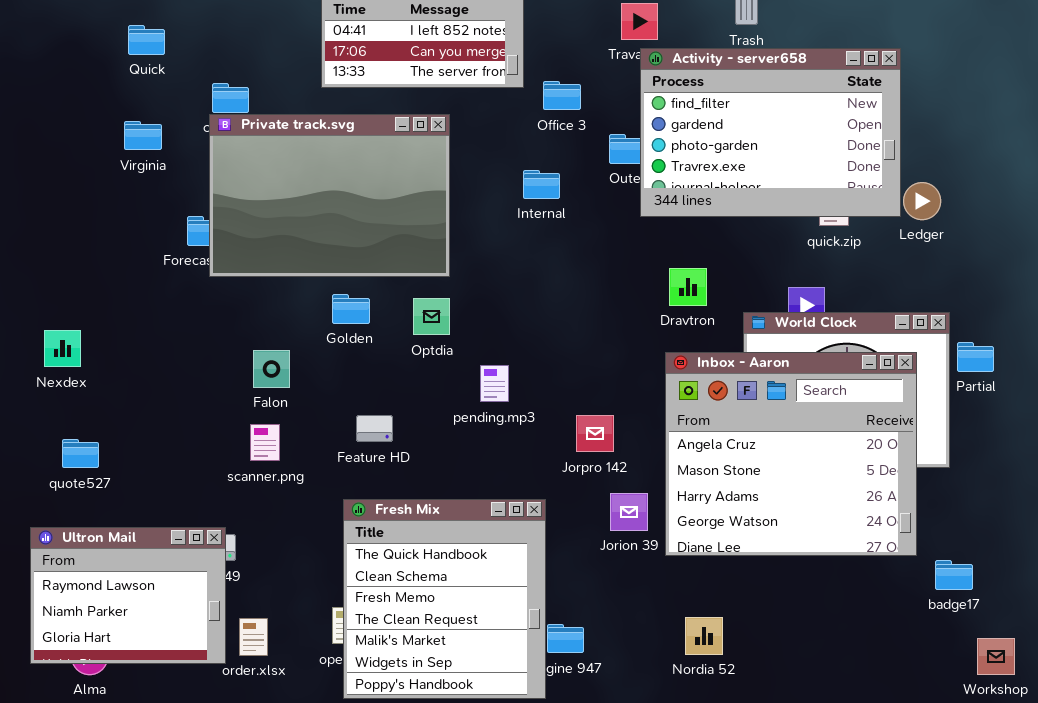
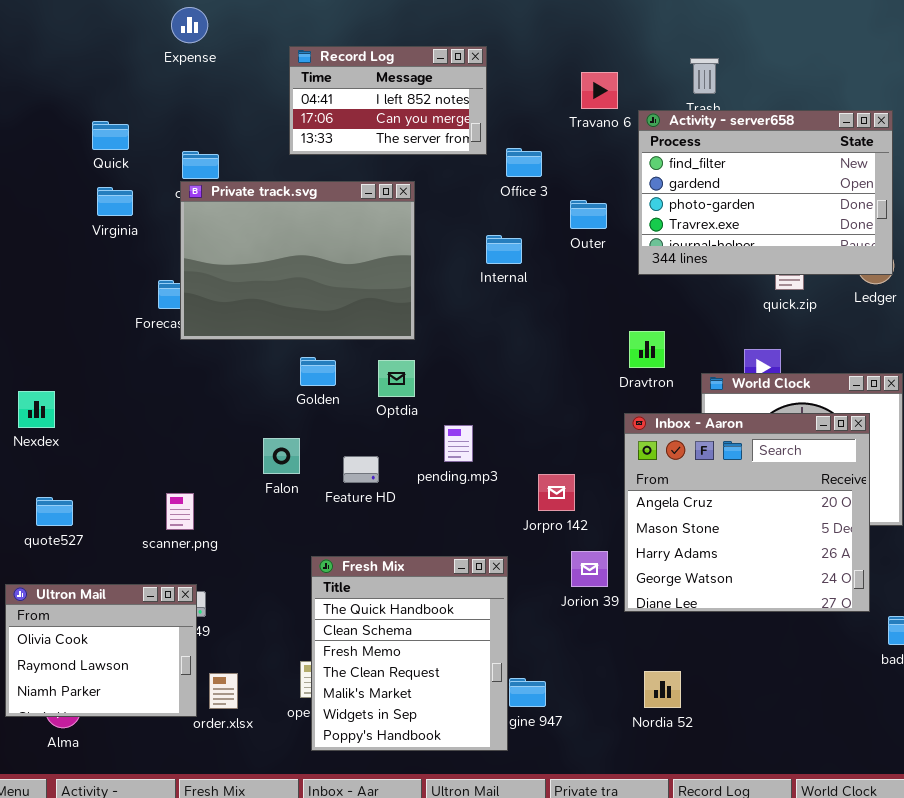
Quick: [128,25,165,55] -> [92,121,129,150], moved
Activity - server658: [640,48,901,217] -> [638,110,893,275], moved
Falon: [253,350,290,388] -> [263,438,300,474], moved
Feature HD: [356,415,393,442] -> [343,456,379,483], moved
scanner.png: [250,424,280,461] -> [166,493,194,530], moved
Ultron Mail: [30,527,226,664] -> [5,584,197,717], scrolled up 1 row

